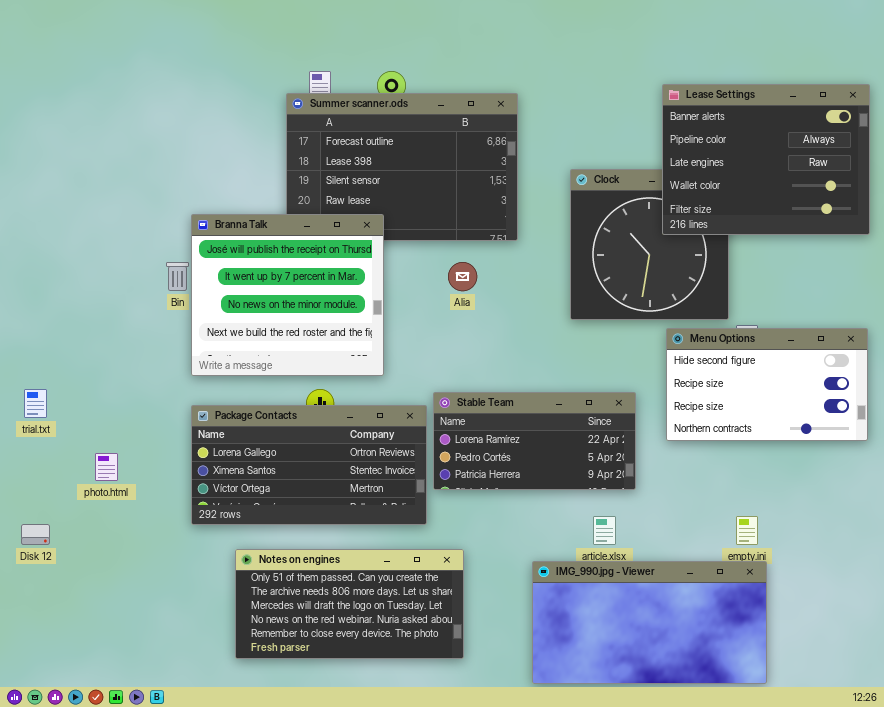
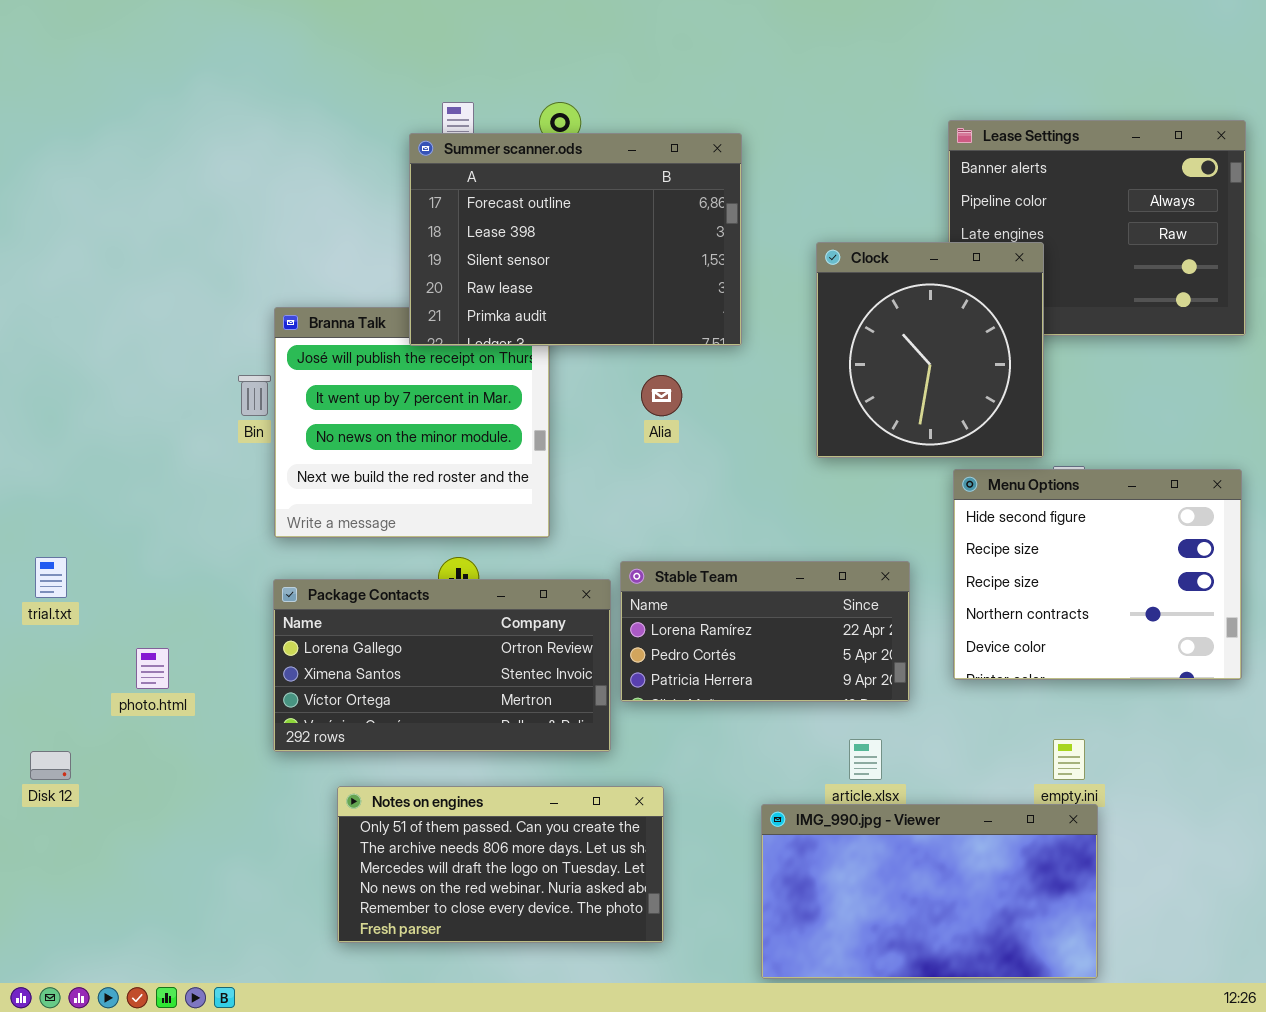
Summer scanner.ods: [286,93,518,241] -> [409,133,742,346], raised
Clock: [570,169,729,320] -> [816,242,1044,458], raised
Menu Options: [666,328,868,441] -> [953,469,1242,680], resized

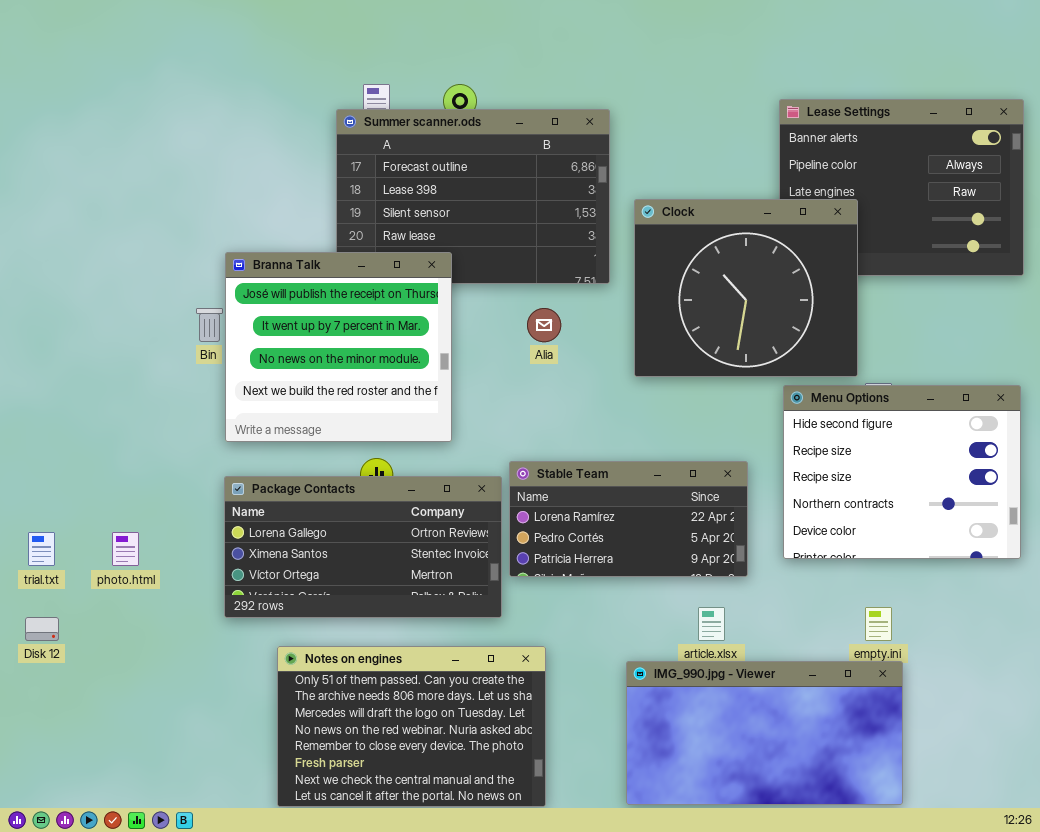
Clock: [816,242,1044,458] -> [634,199,858,377], resized
Branna Talk: [274,307,550,538] -> [225,252,452,442], raised
trial.txt: [35,557,67,598] -> [28,532,55,566], moved
Notes on engines: [337,786,664,943] -> [277,646,546,807], resized

